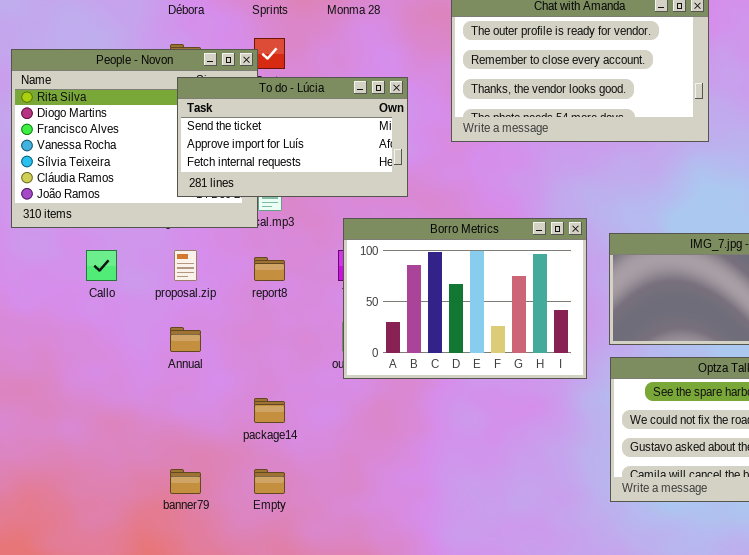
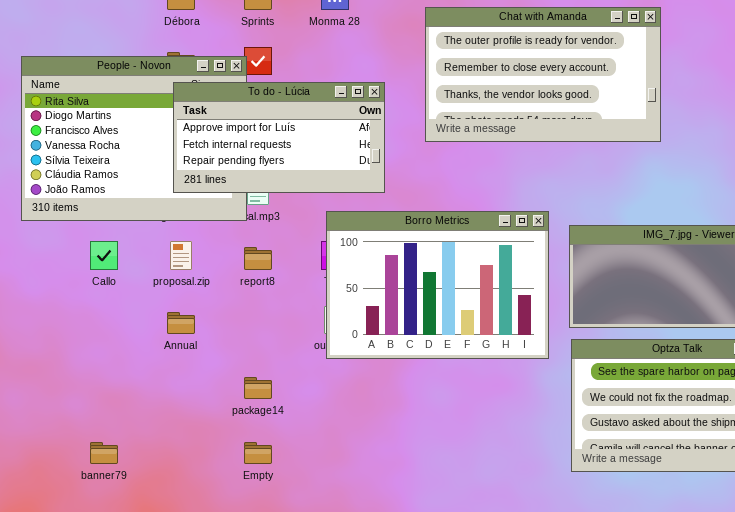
To do - Lúcia: [177,77,408,197] -> [173,82,385,193], scrolled down 1 row
banner79: [170,469,201,494] -> [90,442,118,464], moved

